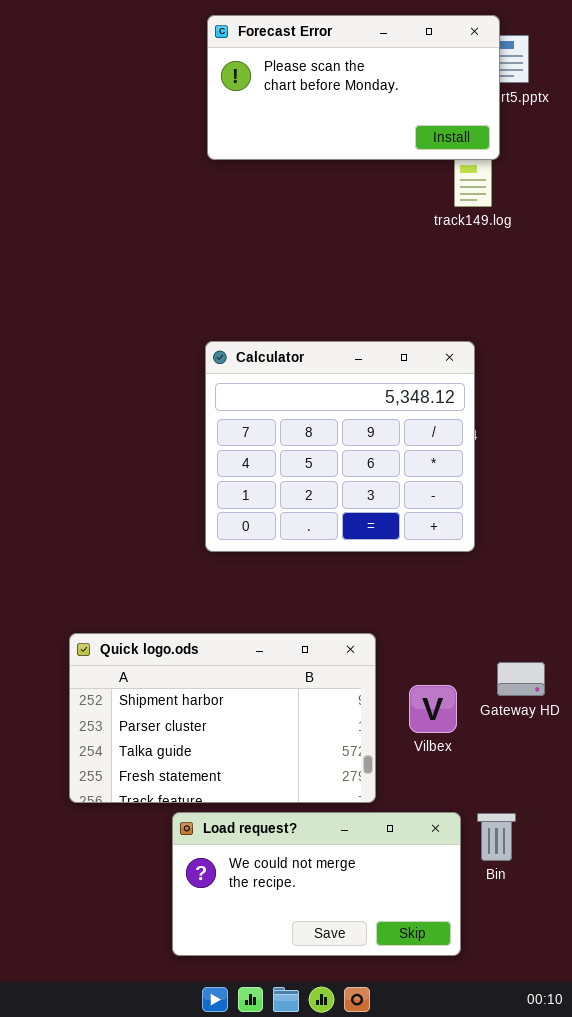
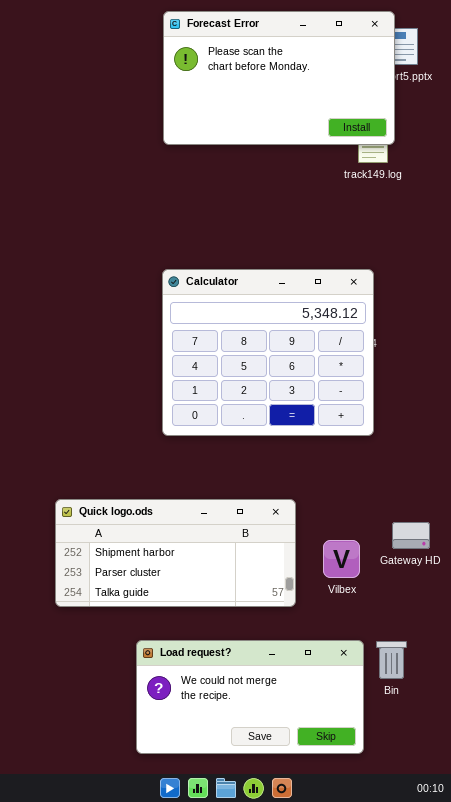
Forecast Error: [207,15,500,160] -> [163,11,395,145], resized
Quick logo.ods: [69,633,376,803] -> [55,499,296,607], resized

